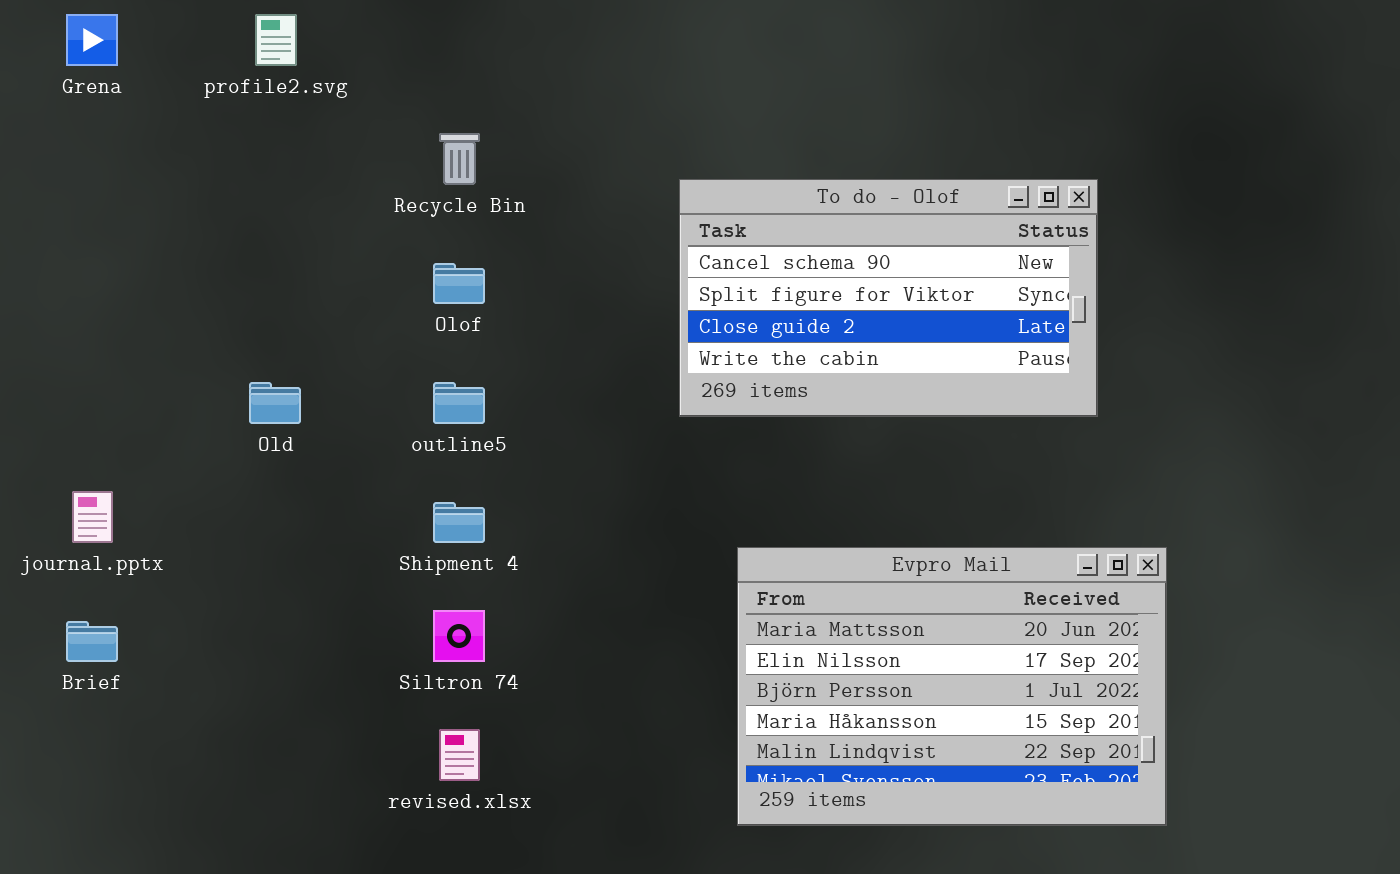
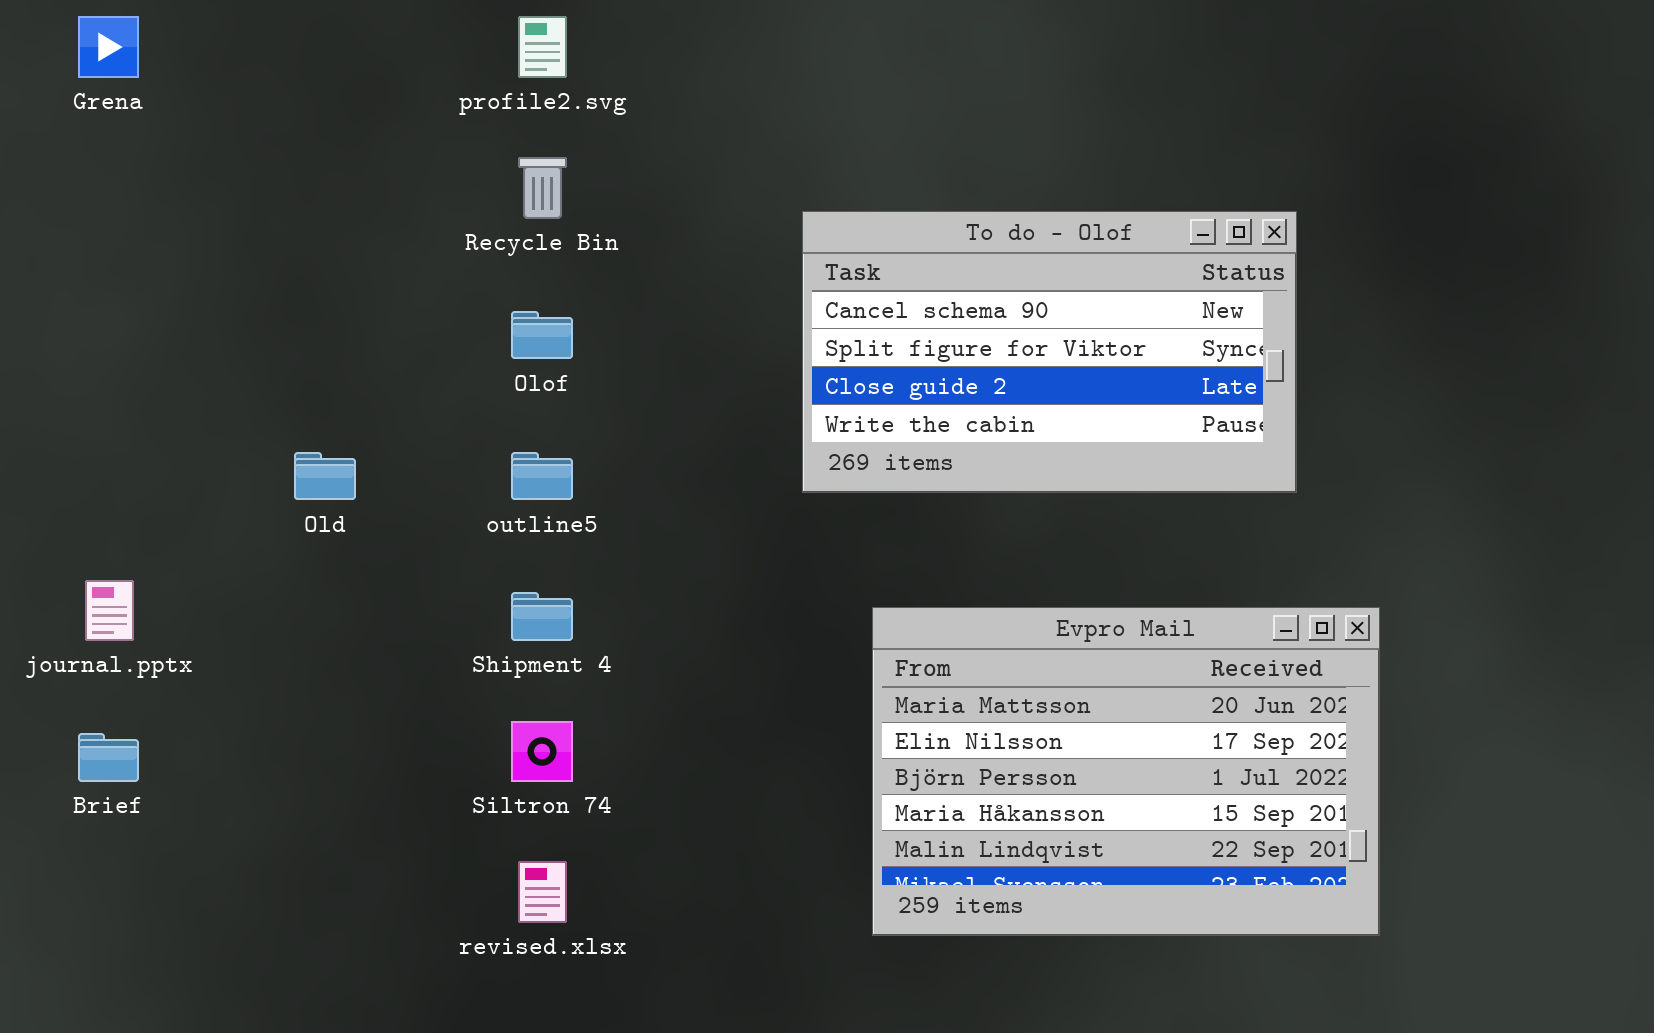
profile2.svg: [255,14,297,66] -> [518,16,567,78], moved
Evpro Mail: [737,547,1167,826] -> [872,607,1380,936], moved

